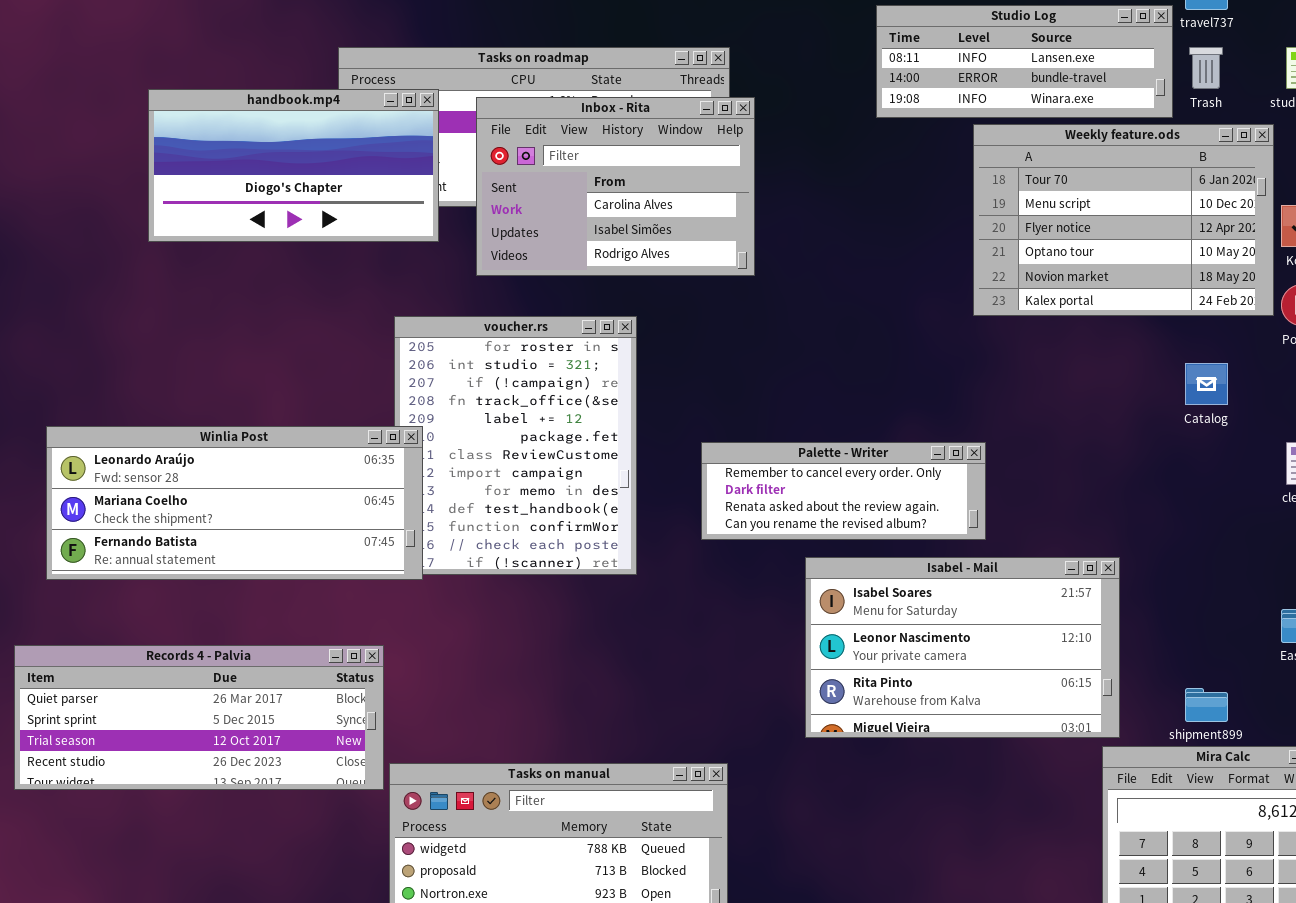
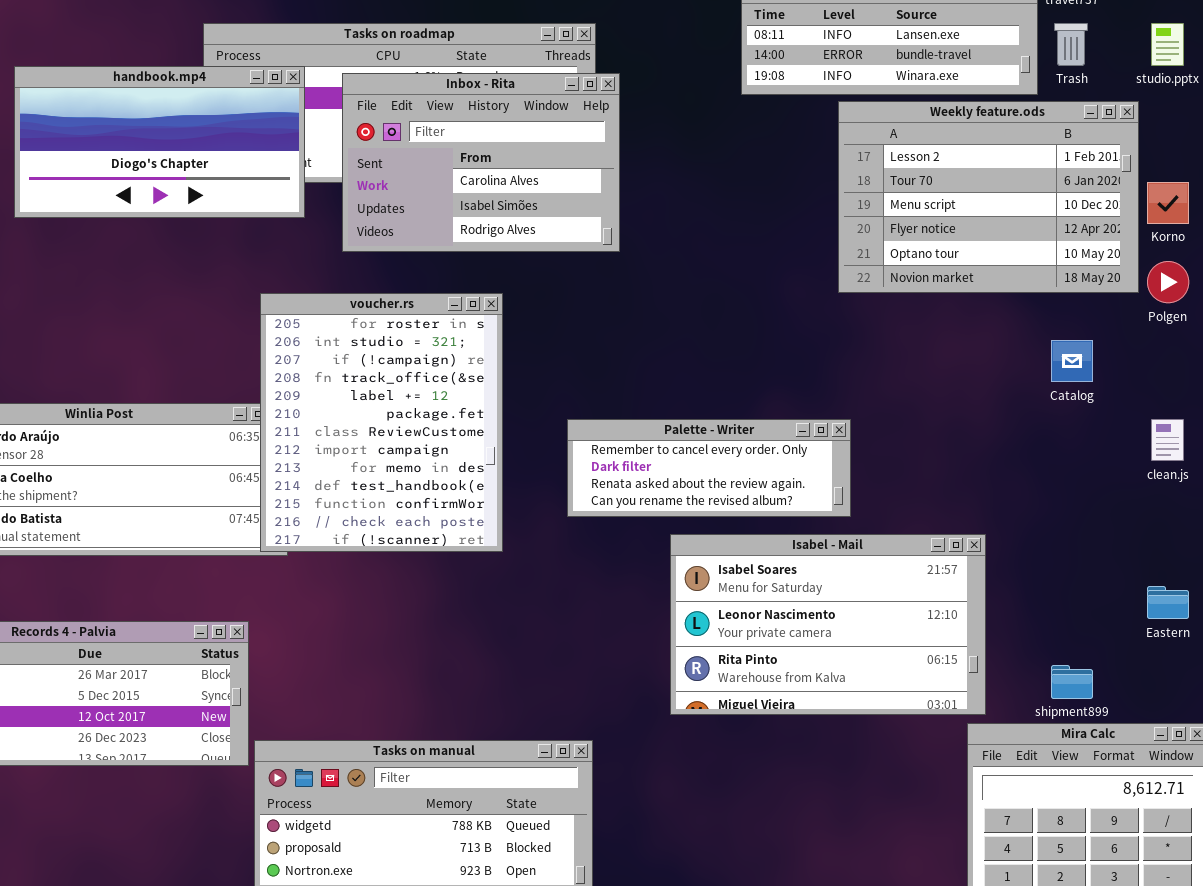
Weekly feature.ods: [973,124,1274,316] -> [838,101,1139,293], scrolled up 1 row
voucher.rs: [394,316,637,575] -> [260,293,503,552], raised

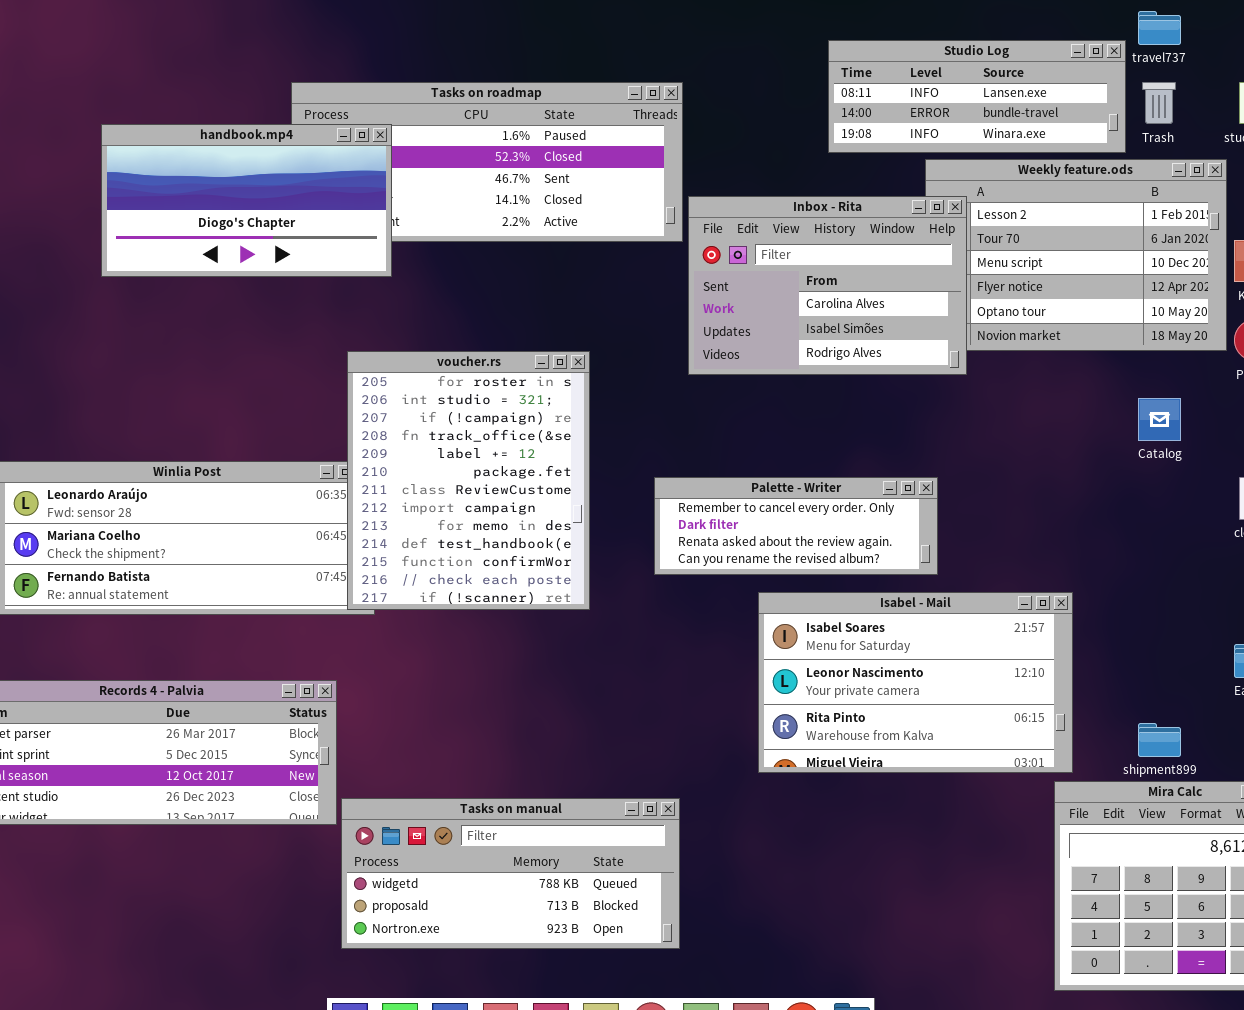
Inbox - Rita: [342,73,620,252] -> [688,196,967,375], moved

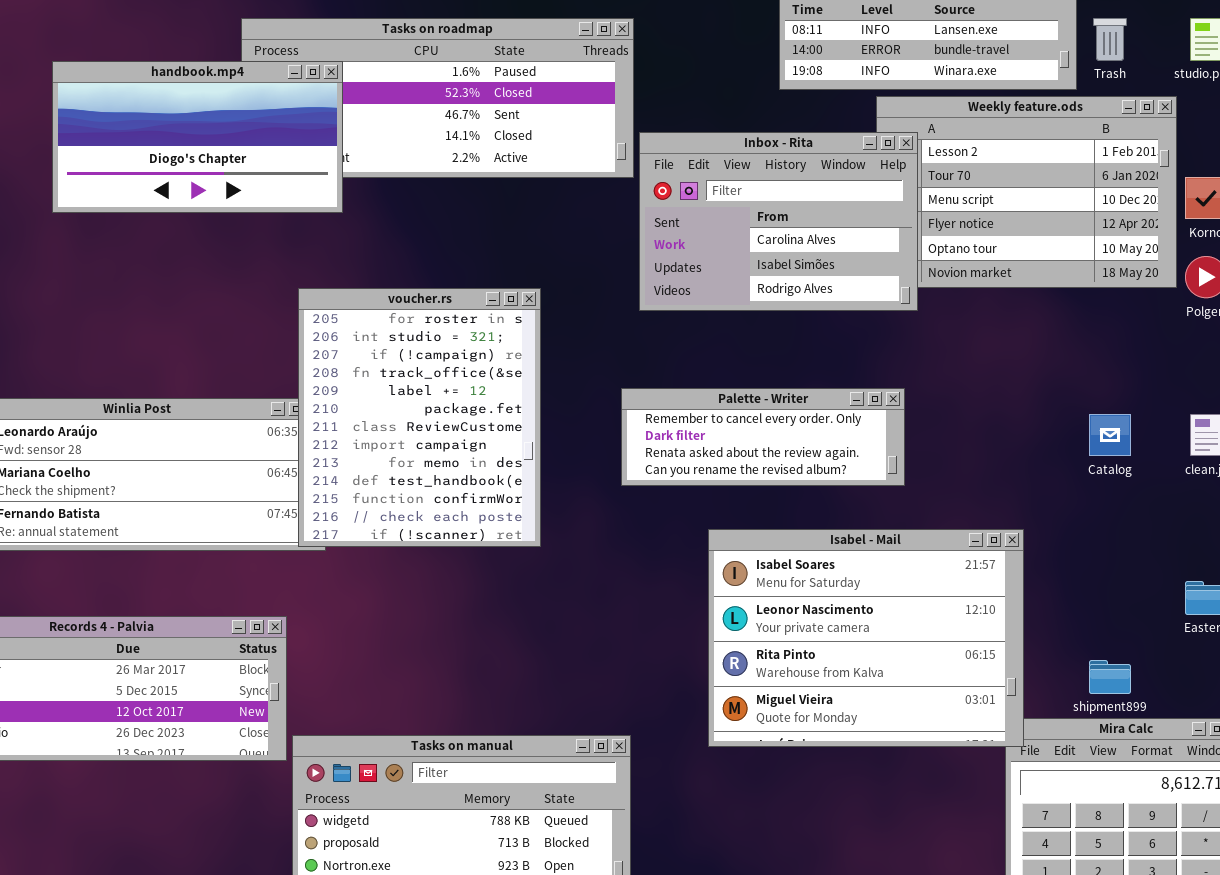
Catalog: [1138,398,1181,441] -> [1089,414,1131,456], moved
Palette - Writer: [654,477,938,575] -> [621,388,905,486], moved
Isabel - Mail: [758,592,1073,773] -> [708,529,1024,747], resized

